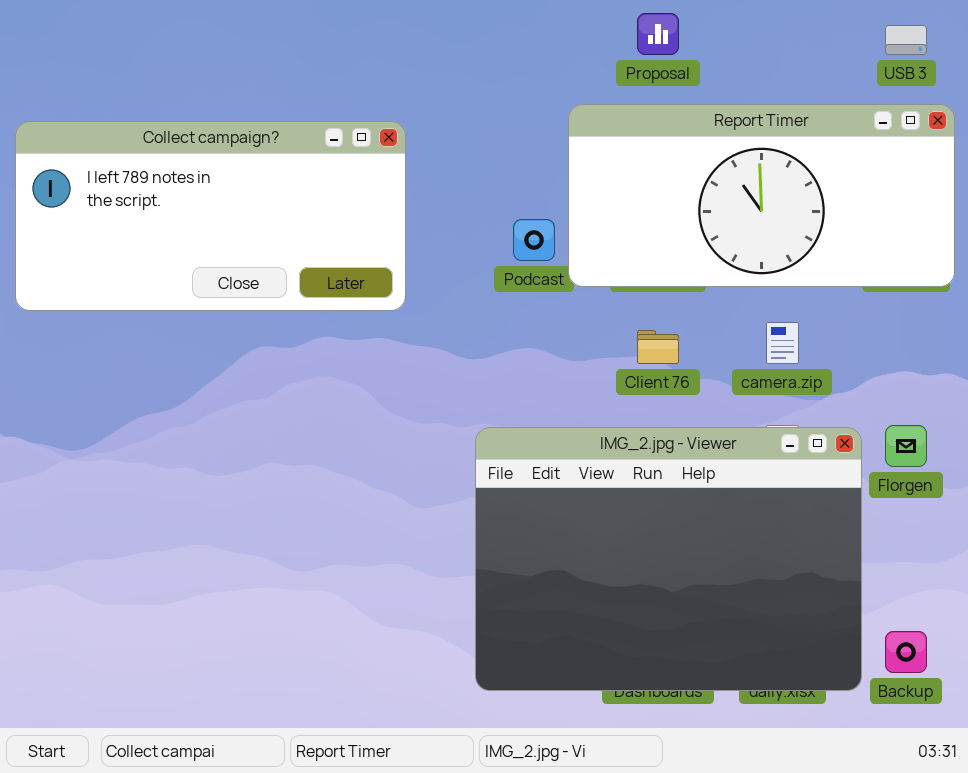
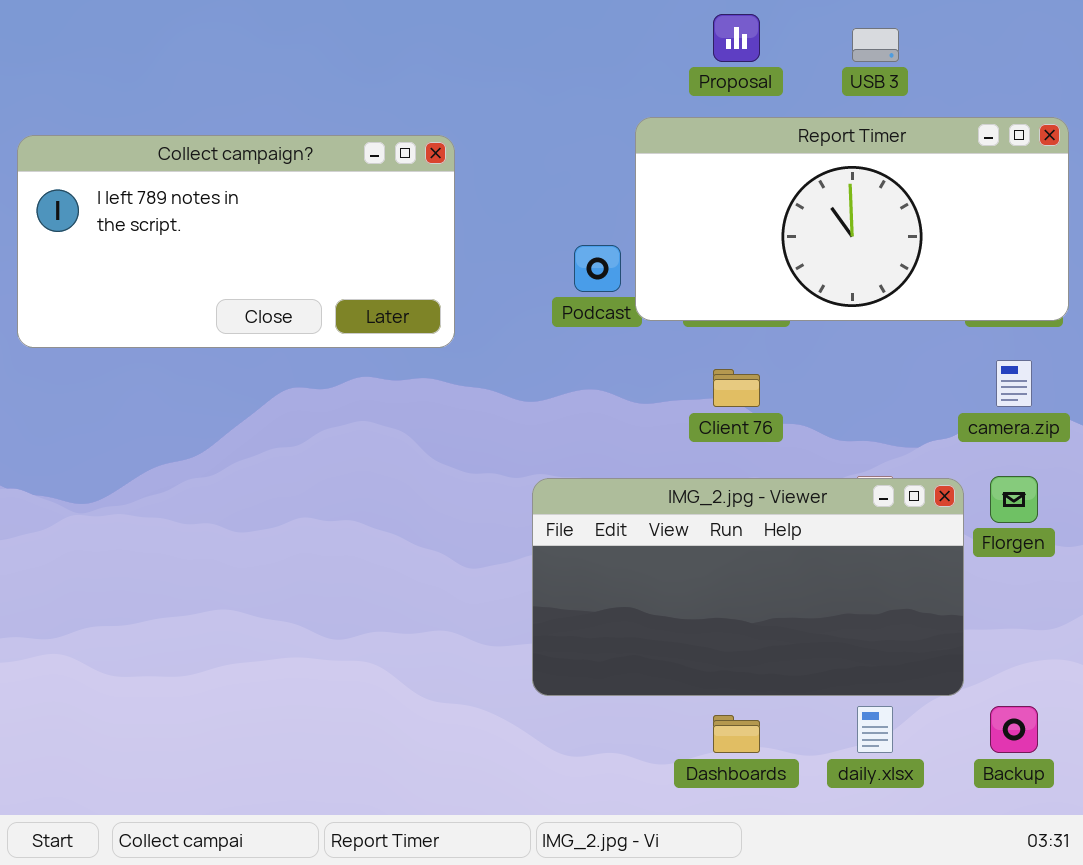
USB 3: [885,25,927,55] -> [852,28,899,62], moved
camera.zip: [766,322,799,364] -> [996,360,1032,407], moved
IMG_2.jpg - Viewer: [475,427,862,691] -> [532,478,964,696], resized

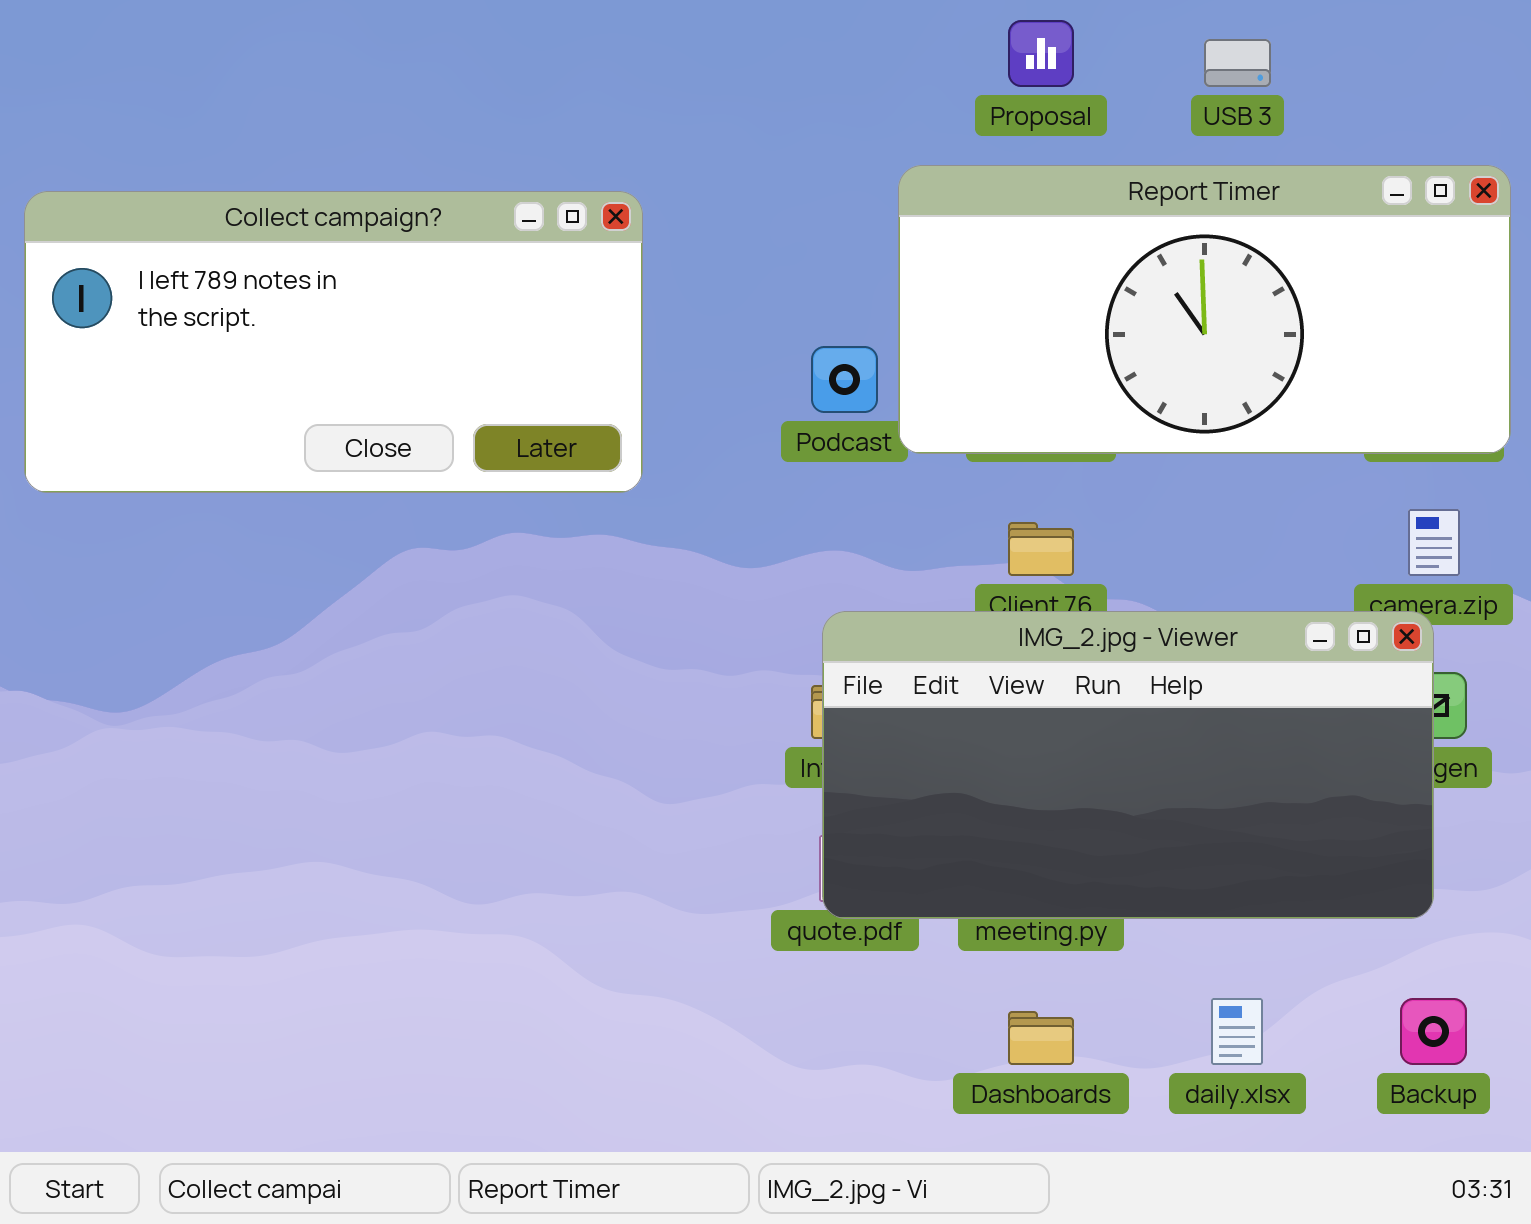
IMG_2.jpg - Viewer: [532,478,964,696] -> [822,611,1434,919], moved

